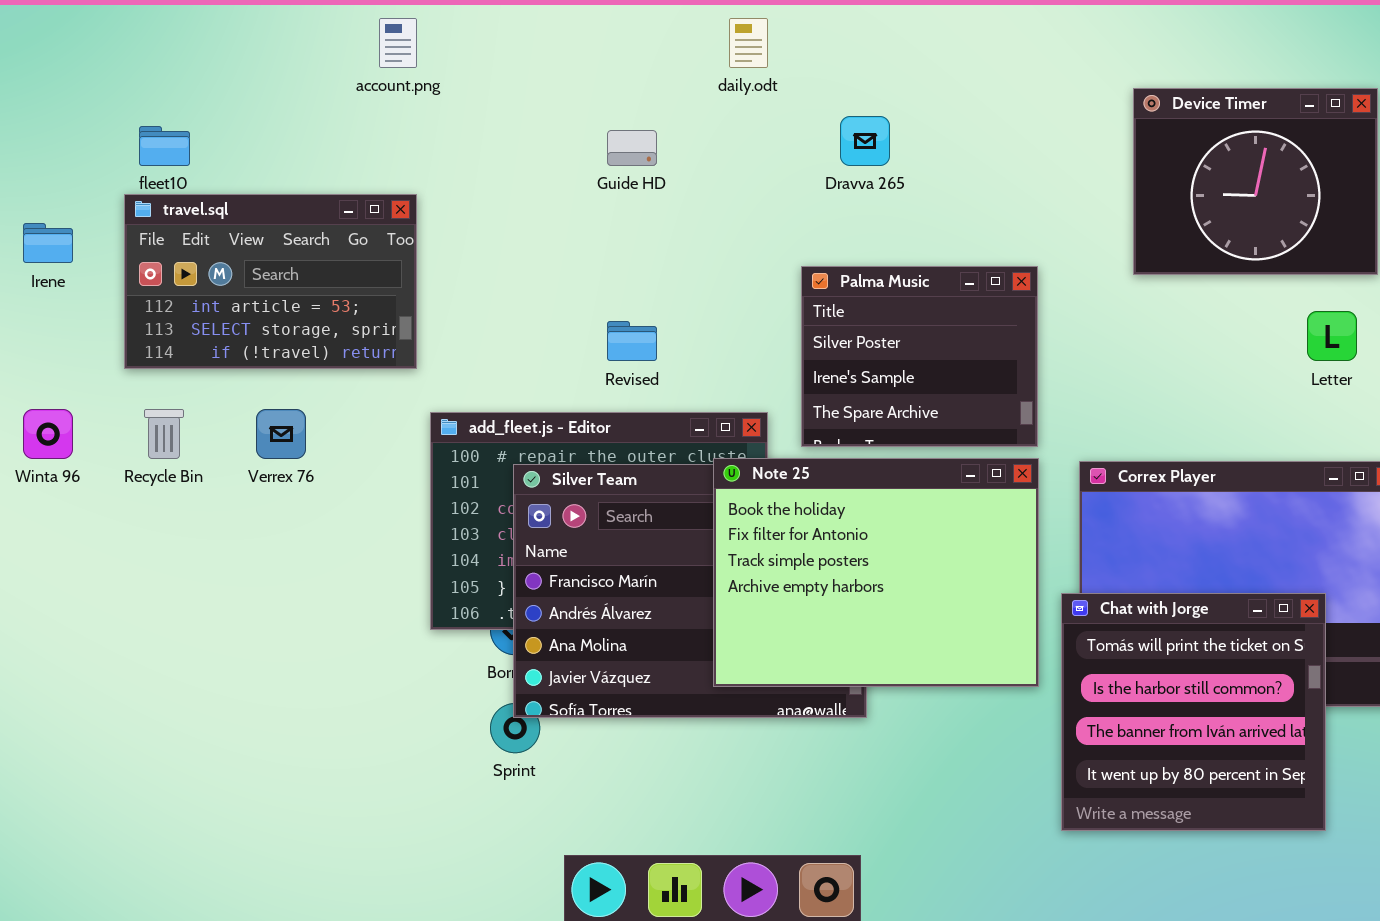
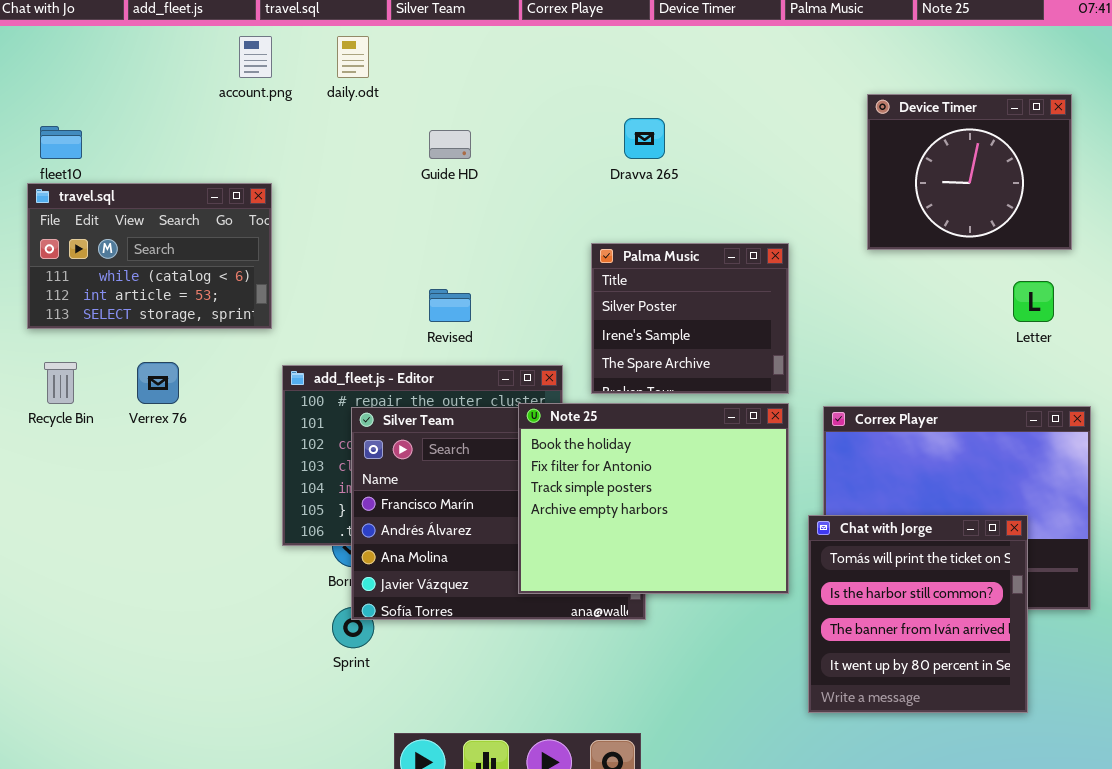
daily.odt: [729,18,768,68] -> [337,36,369,78], moved
travel.sql: [124,194,417,369] -> [27,183,272,329], scrolled up 1 row

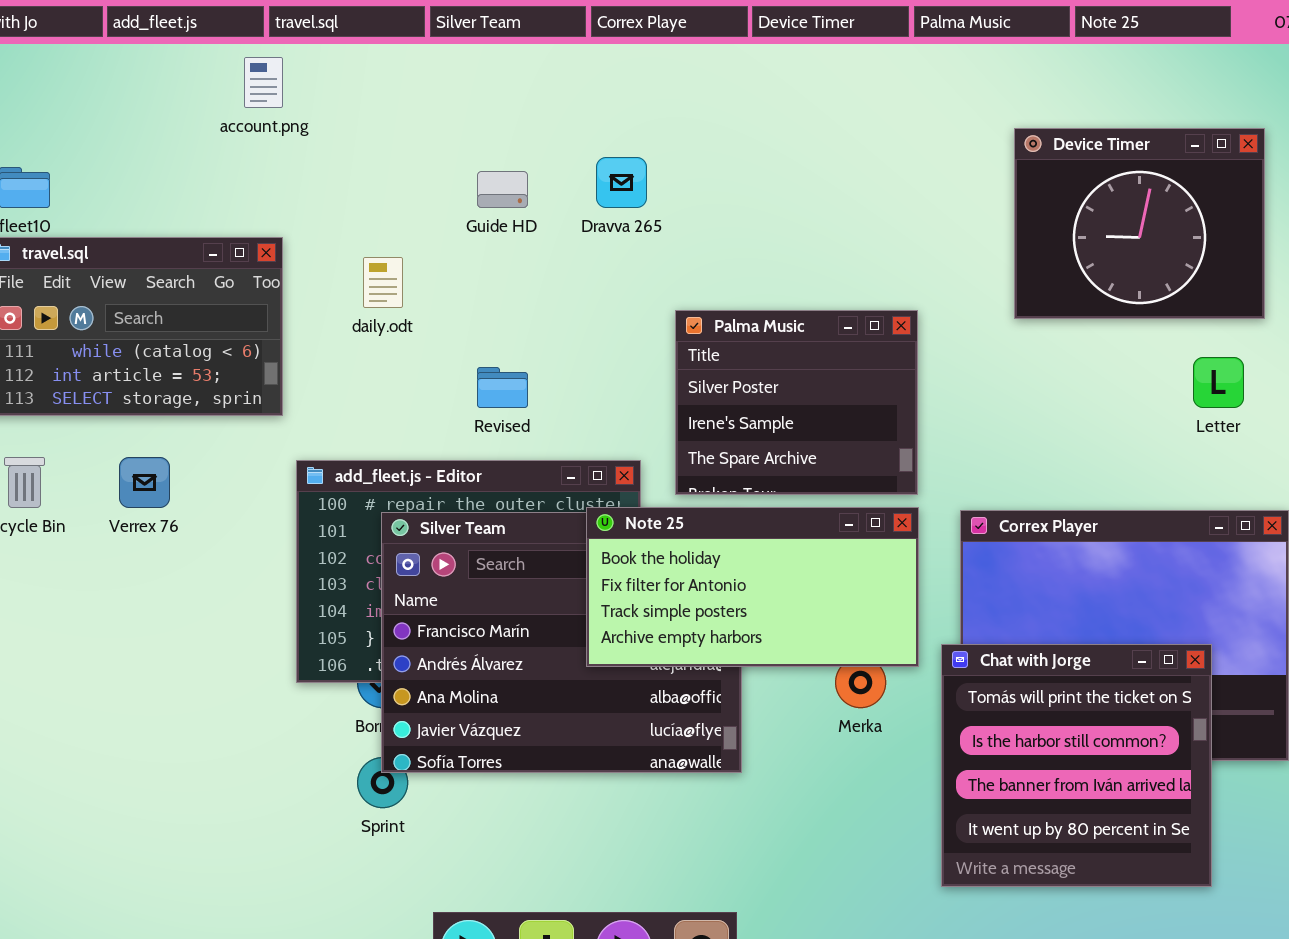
daily.odt: [337,36,369,78] -> [363,257,403,308], moved
Dravva 265: [624,118,665,159] -> [596,157,647,208], moved
Note 25: [518,403,789,594] -> [586,507,919,667], resized

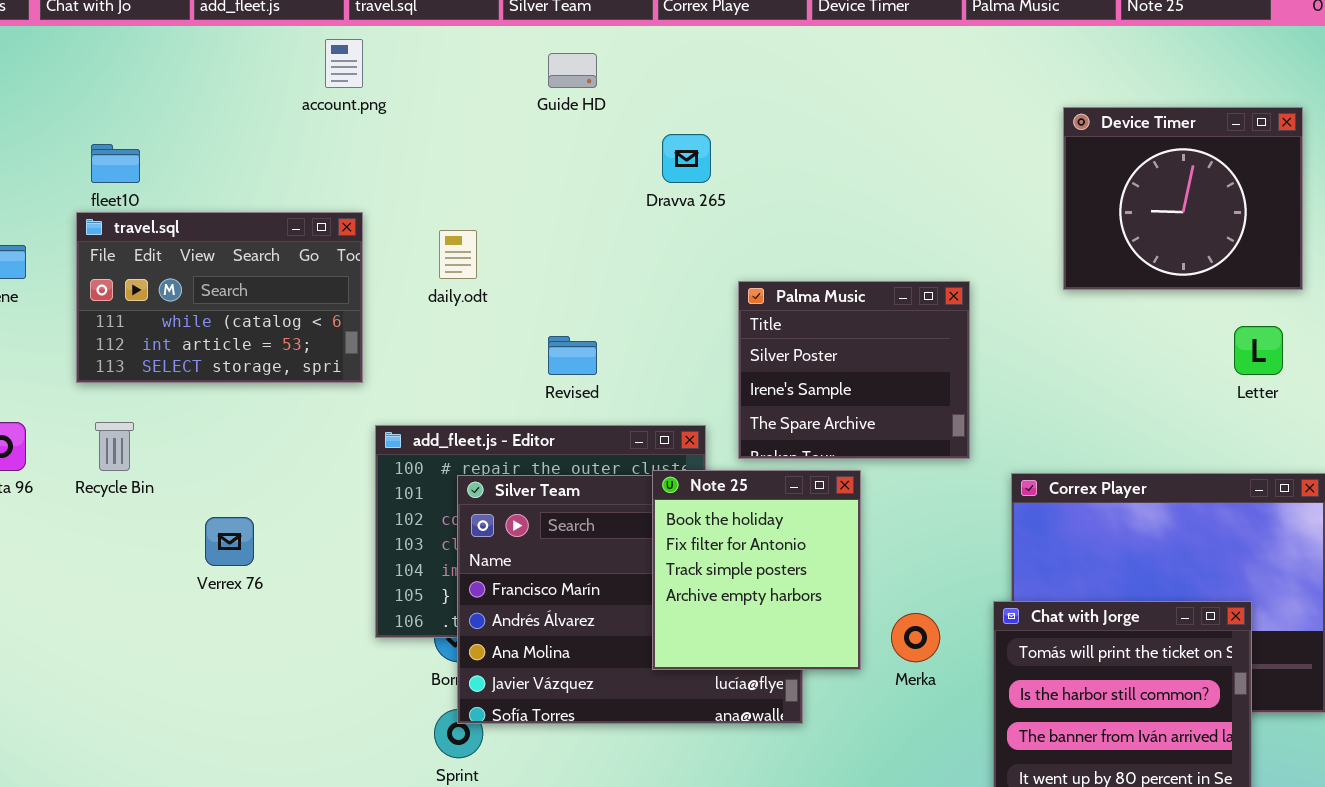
Guide HD: [477,171,528,208] -> [548,53,597,88], moved
Verrex 76: [119,457,170,508] -> [205,517,254,566], moved
Note 25: [586,507,919,667] -> [652,470,861,670], resized

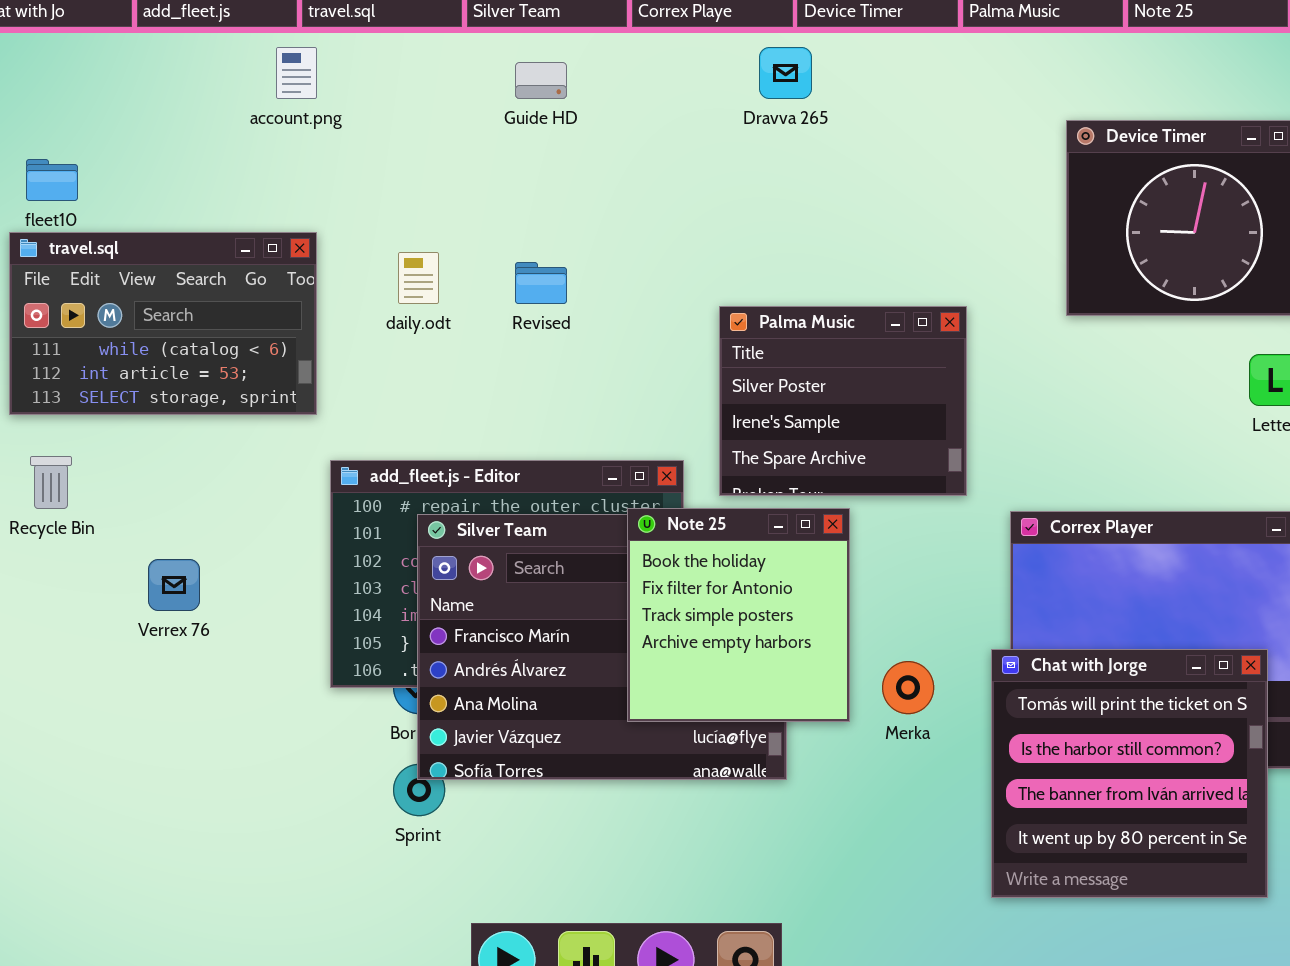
Dravva 265: [662,134,711,183] -> [759,47,812,99], moved
Revised: [548,336,597,375] -> [515,262,567,304], moved

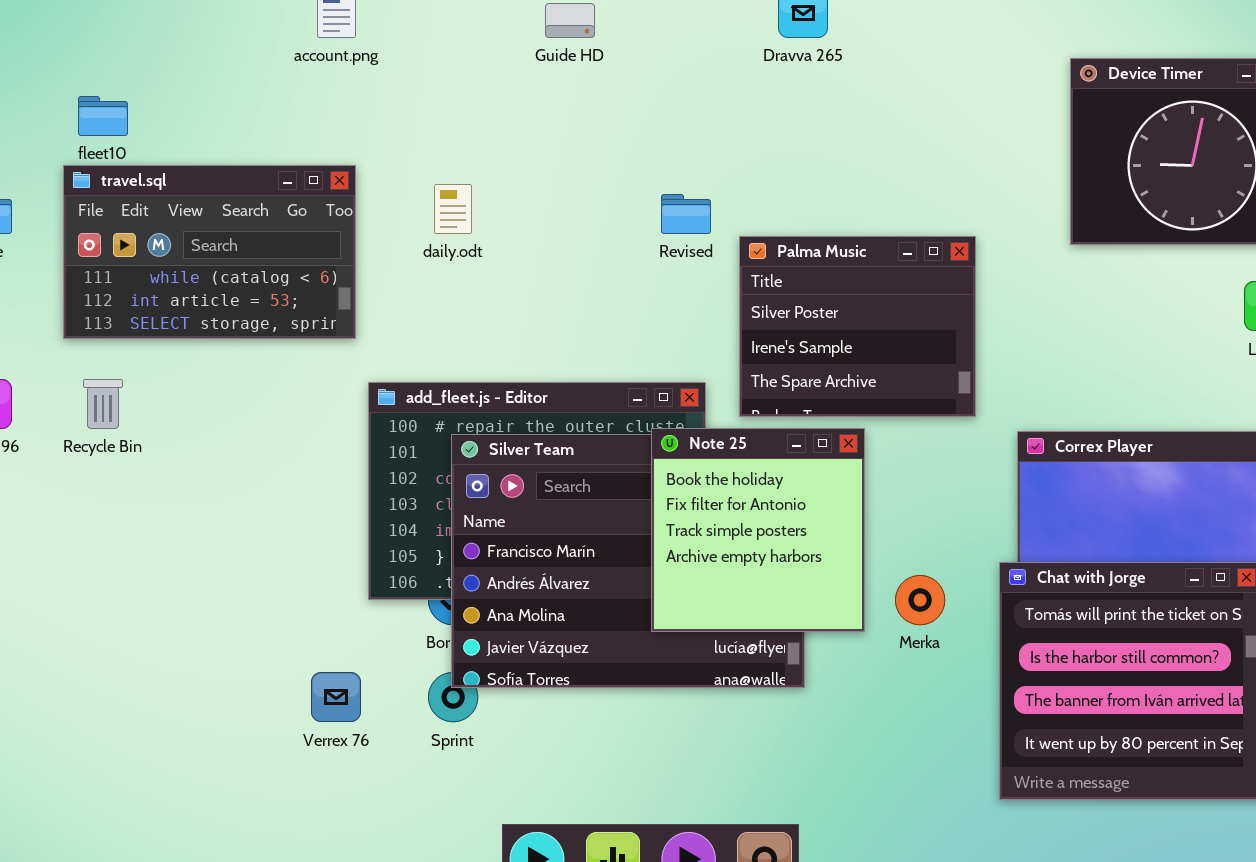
Revised: [515,262,567,304] -> [661,194,711,234], moved
Verrex 76: [148,559,200,611] -> [311,672,361,722], moved

